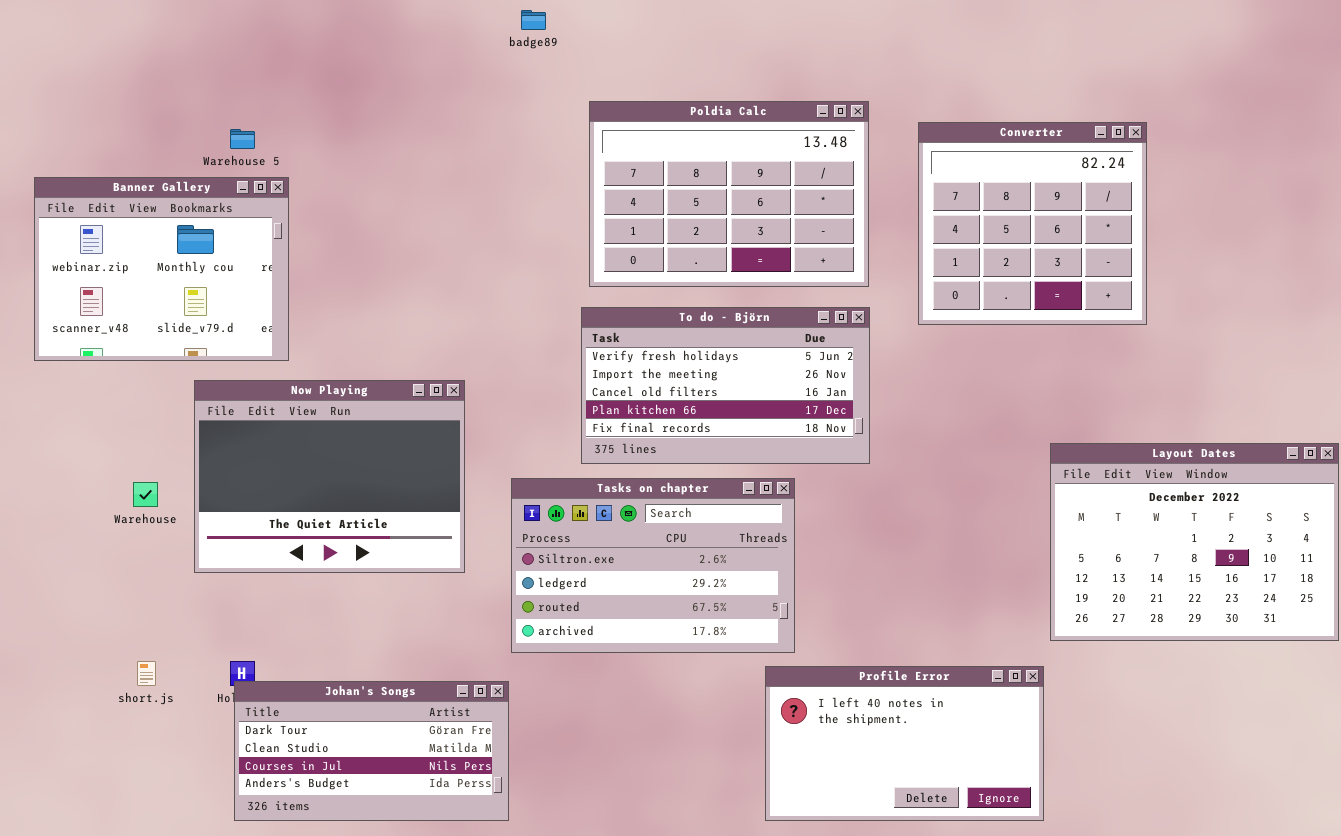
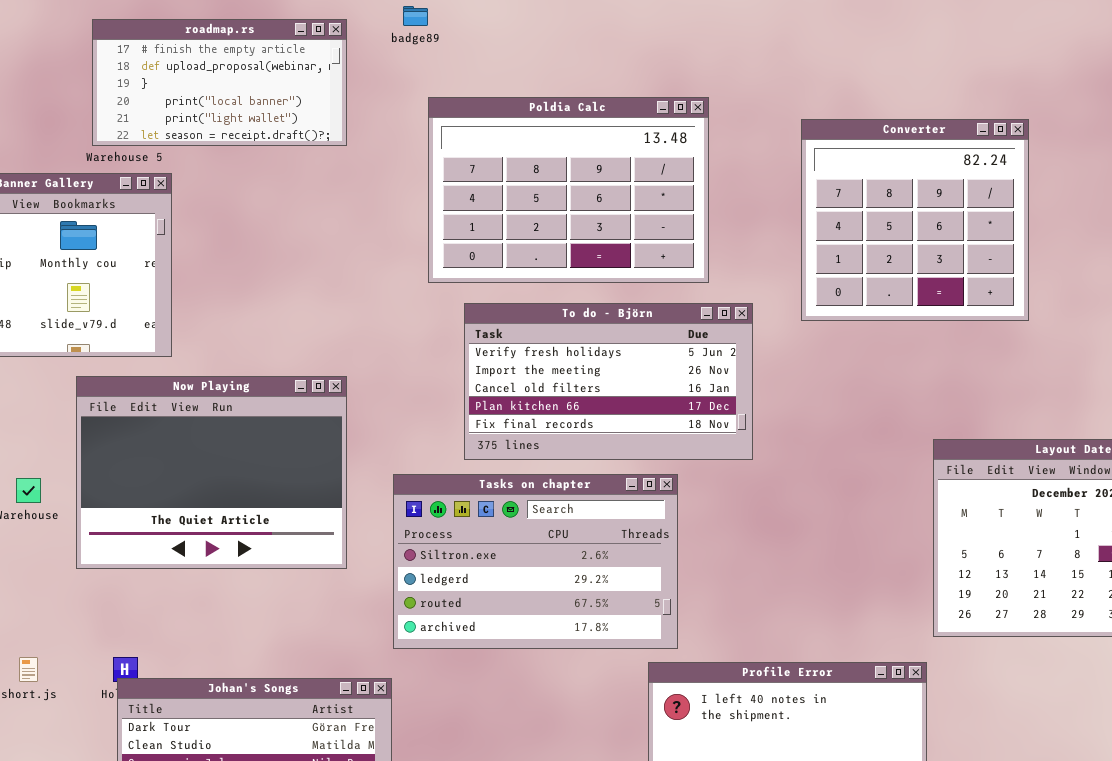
roadmap.rs: none -> [92,19,347,146], opened
Poldia Calc: [589,101,869,287] -> [428,97,709,283], moved

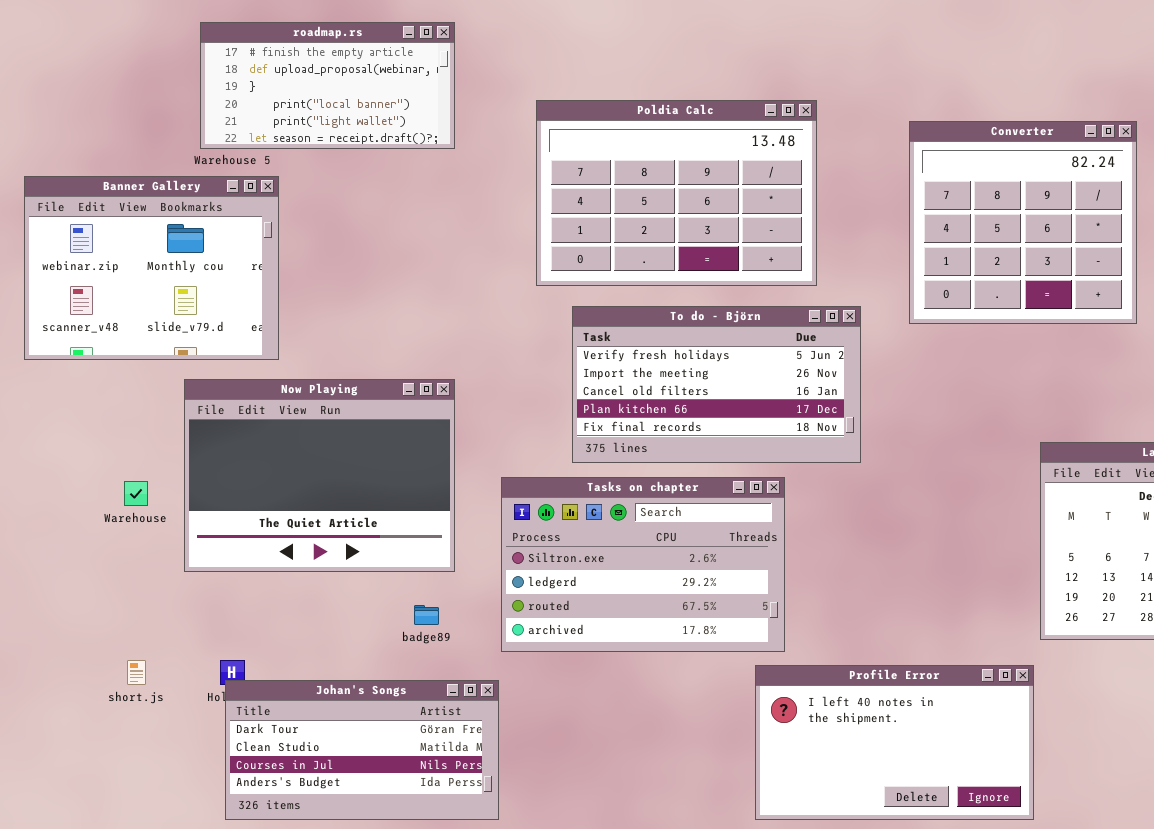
badge89: [403,6,428,26] -> [414,605,439,625], moved

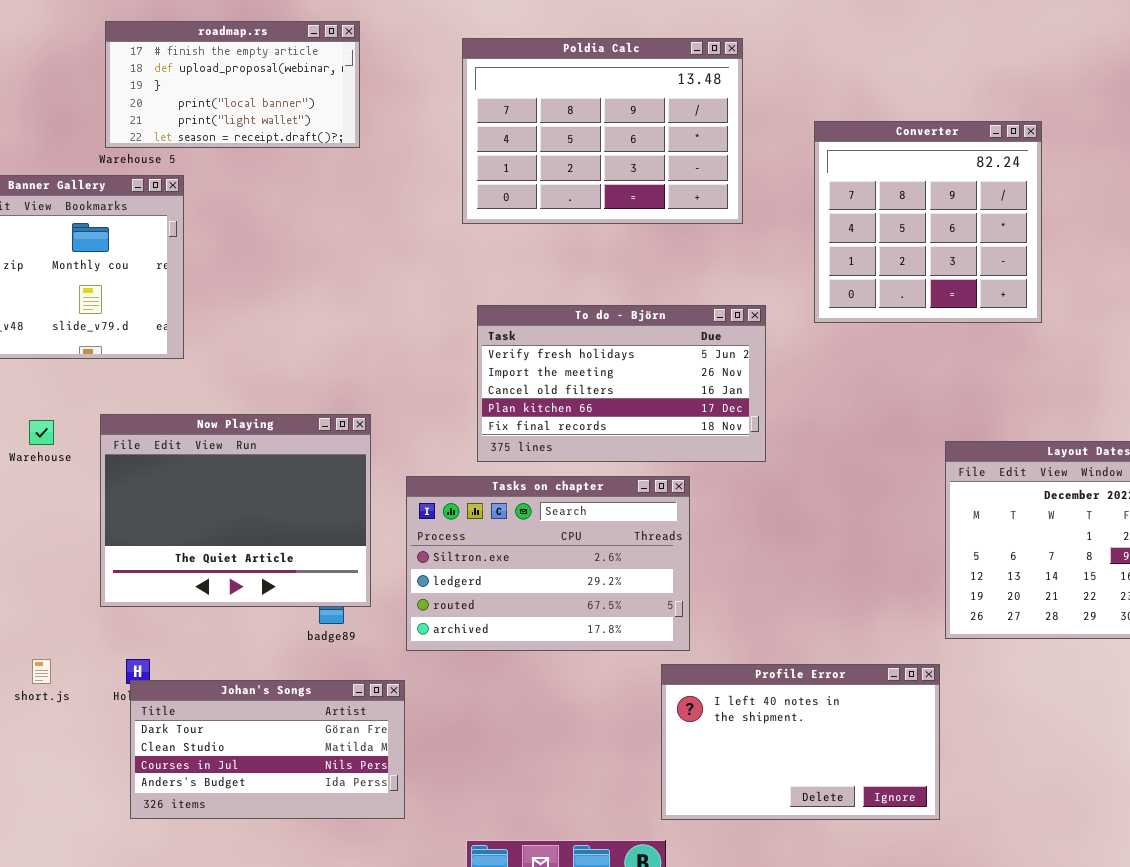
Poldia Calc: [536,100,817,286] -> [462,38,743,224], moved
Now Playing: [184,379,455,572] -> [100,414,371,607], moved
Warehouse: [124,481,148,506] -> [29,420,54,445], moved

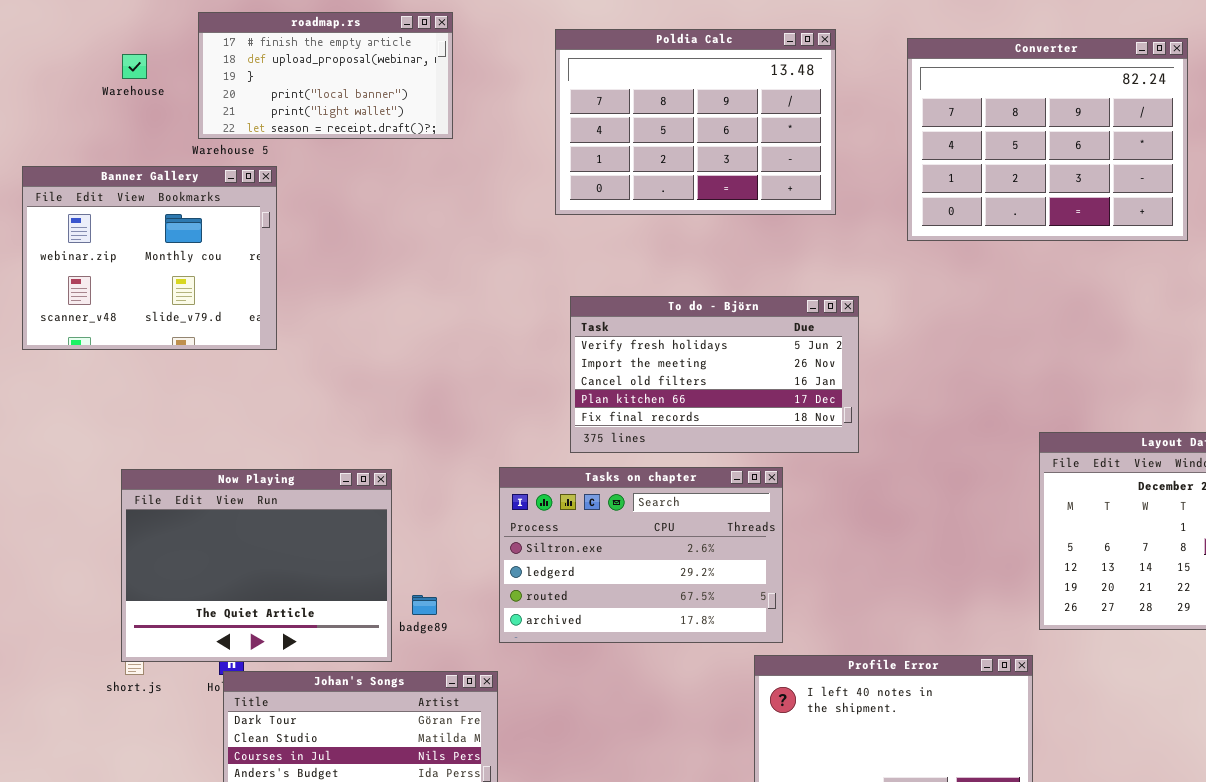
Converter: [814,121,1042,323] -> [907,38,1188,241], moved, resized
Now Playing: [100,414,371,607] -> [121,469,392,662], moved
Warehouse: [29,420,54,445] -> [122,54,147,79], moved

